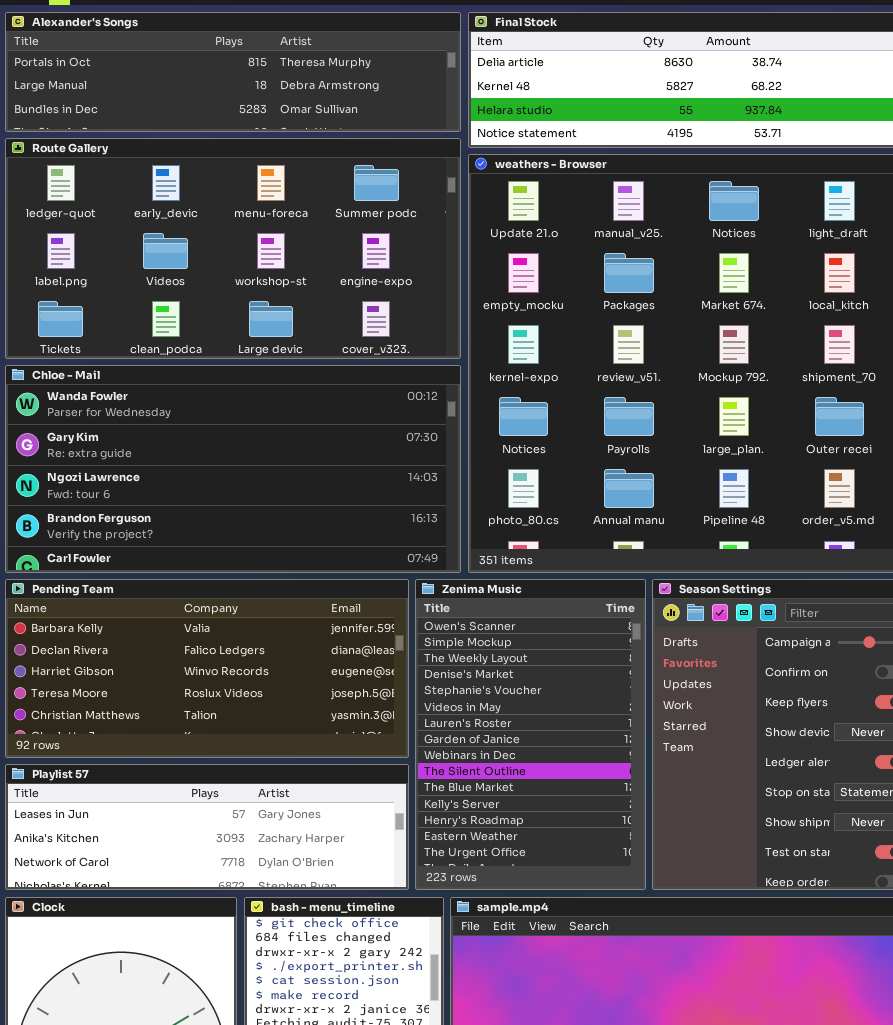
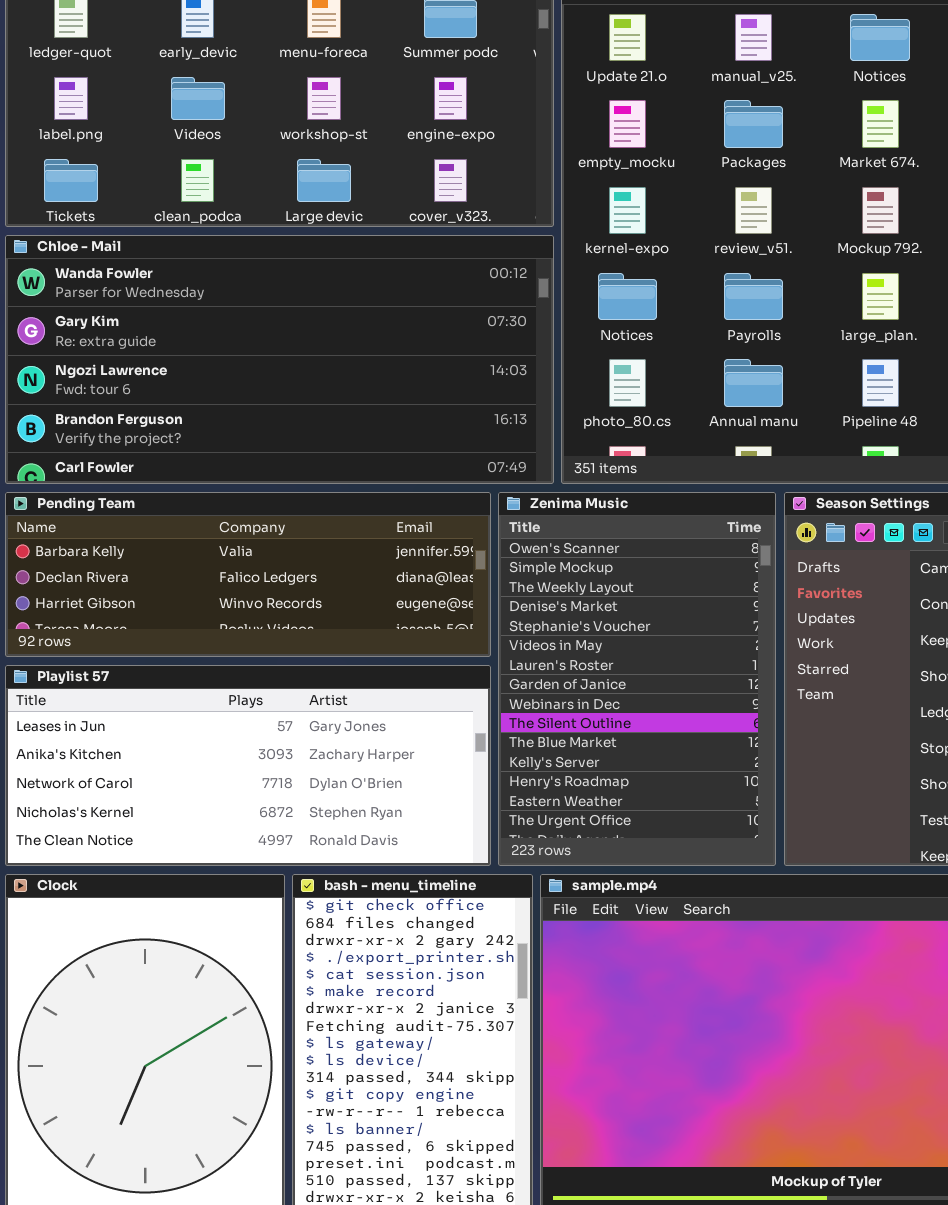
Pending Team: [5,579,409,758] -> [5,492,491,657], resized
Playlist 57: [5,764,409,890] -> [5,665,491,866], resized

